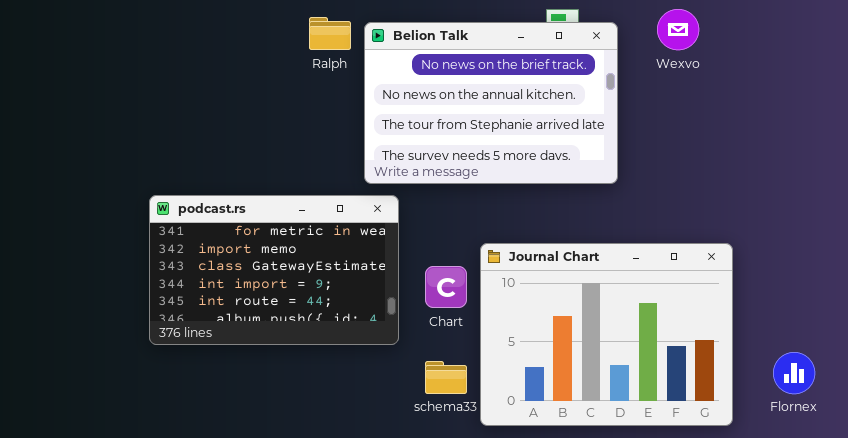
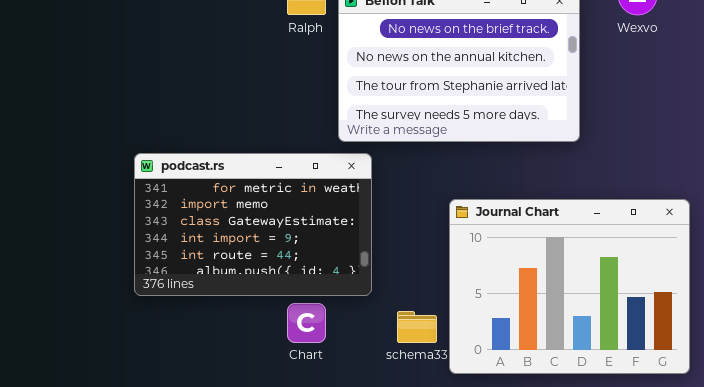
Chart: [425,266,467,308] -> [287,303,326,343], moved

